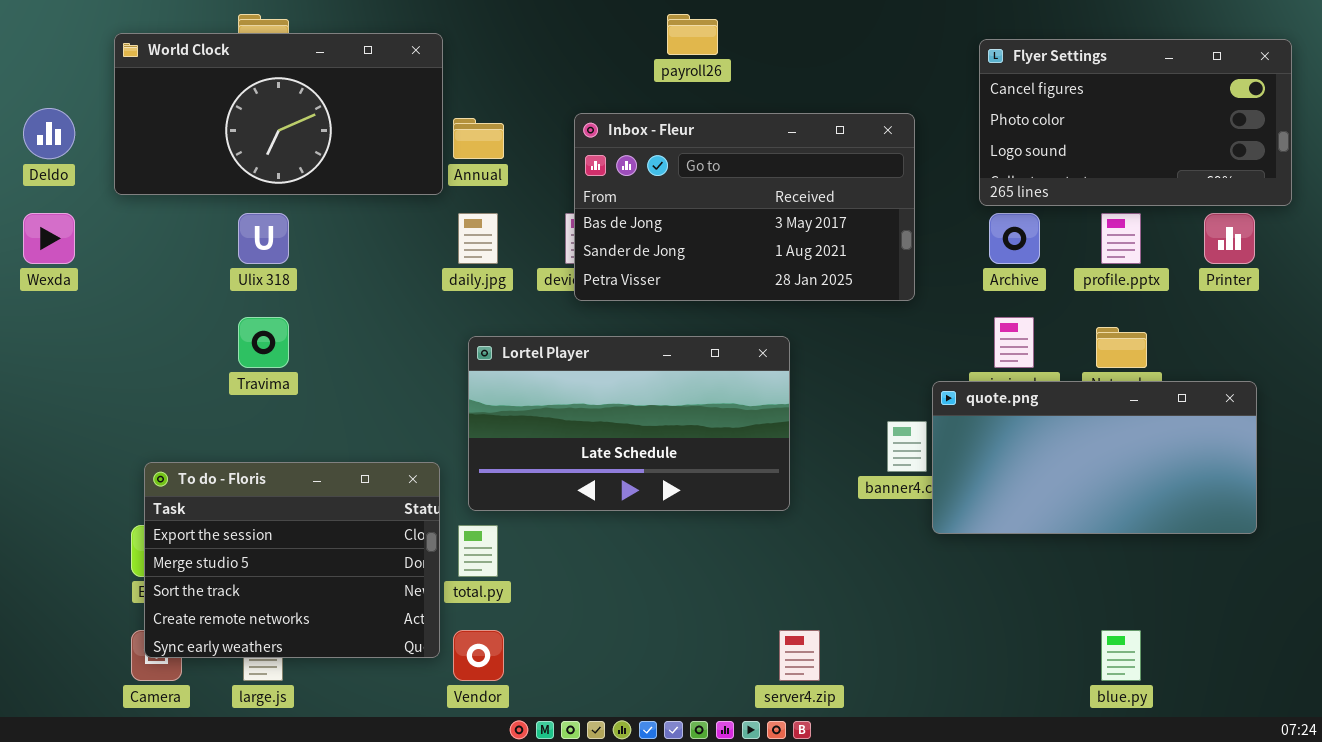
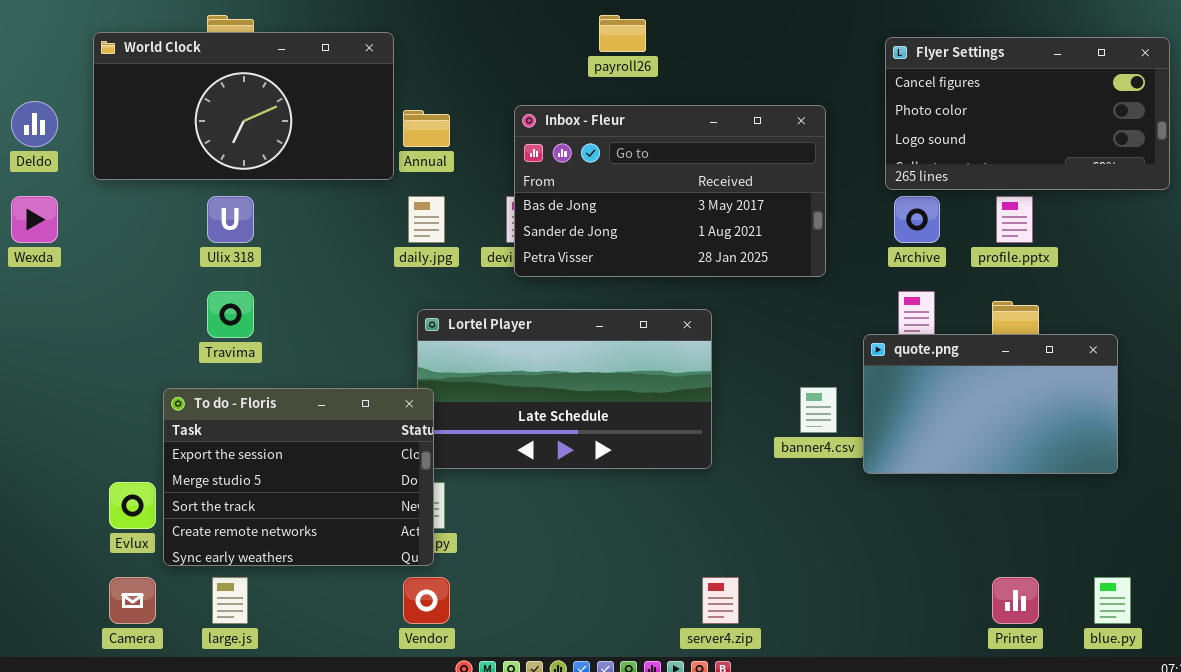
Printer: [1204,213,1255,264] -> [992,577,1039,624], moved
quote.png: [932,381,1257,534] -> [863,334,1118,474], moved, resized
To do - Floris: [144,462,440,658] -> [163,388,434,566], moved
blue.py: [1101,630,1141,681] -> [1094,577,1131,624], moved

